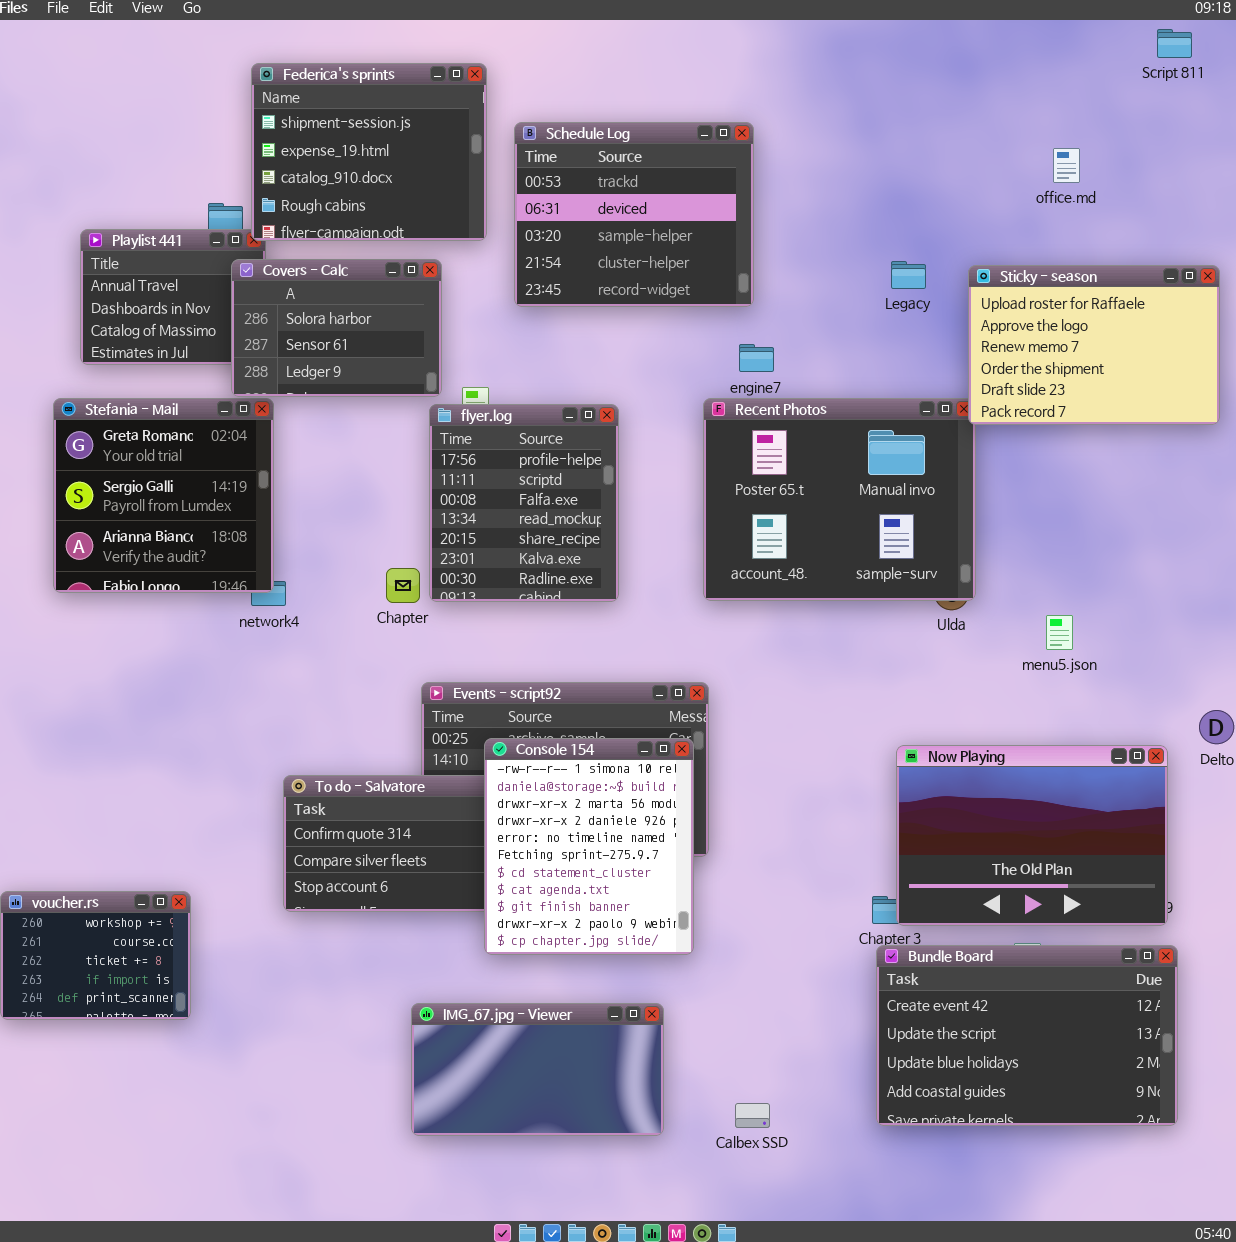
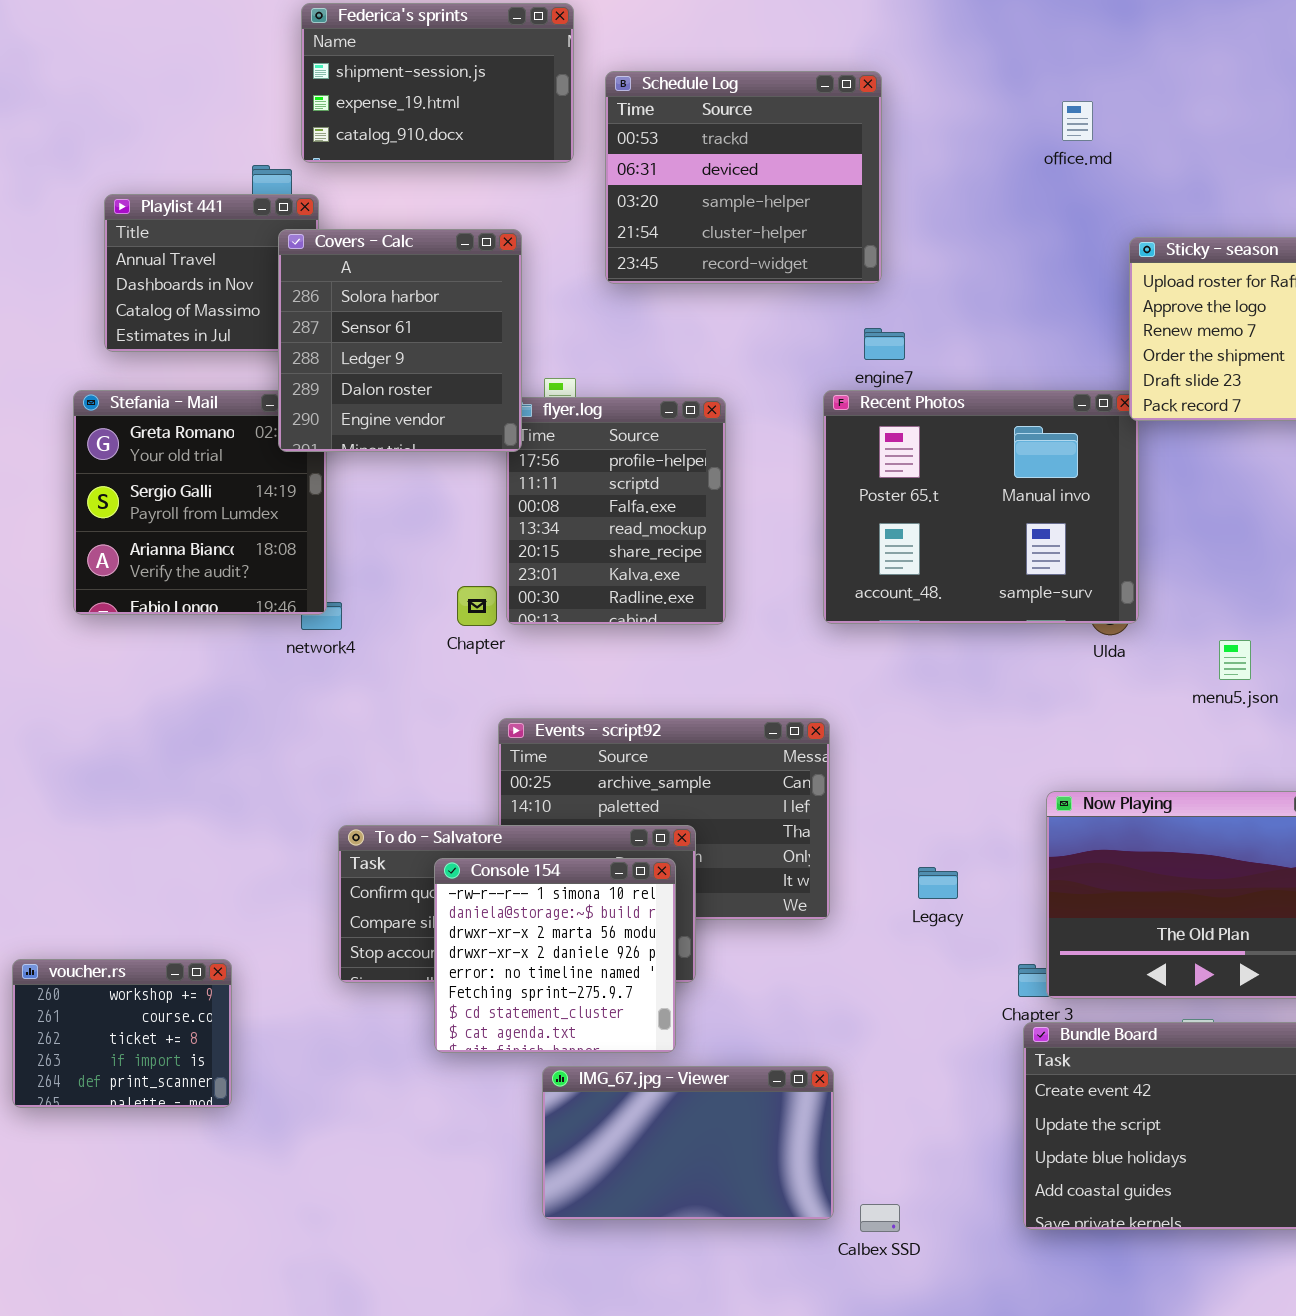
Federica's sprints: [251,63,487,241] -> [301,3,574,163], resized
office.md: [1053,148,1080,183] -> [1062,101,1093,141], moved
Covers - Calc: [231,259,442,397] -> [278,229,522,452], resized
Legacy: [891,261,926,289] -> [918,867,958,899], moved
Console 154: [484,738,694,955] -> [434,858,676,1053], moved, resized
IMG_67.jpg - Viewer: [411,1003,664,1136] -> [542,1066,834,1220], moved

